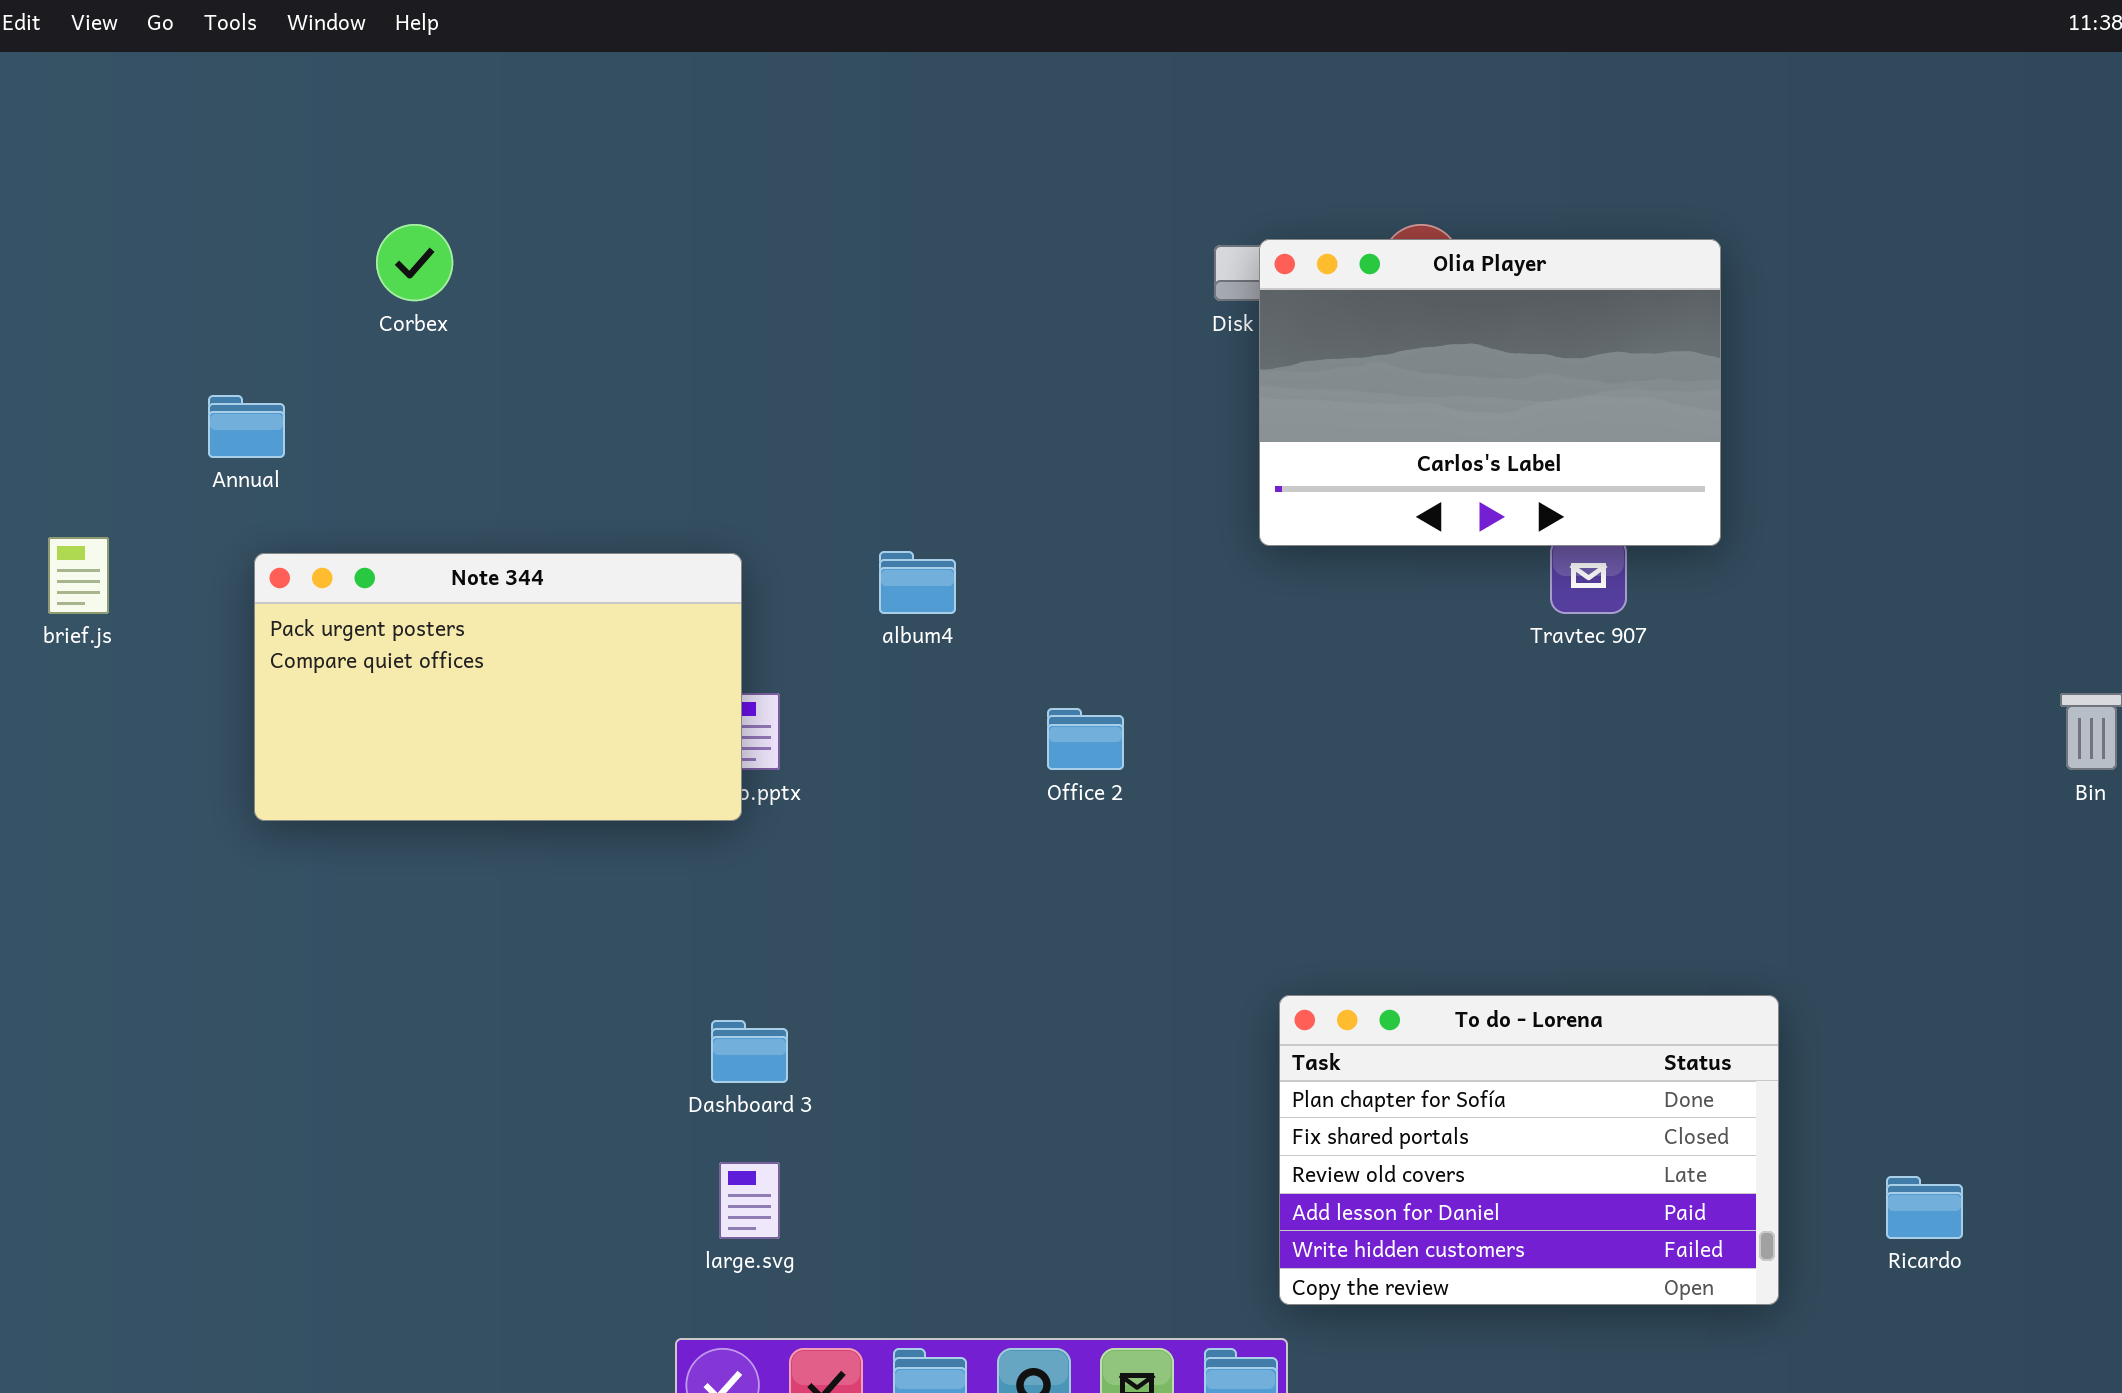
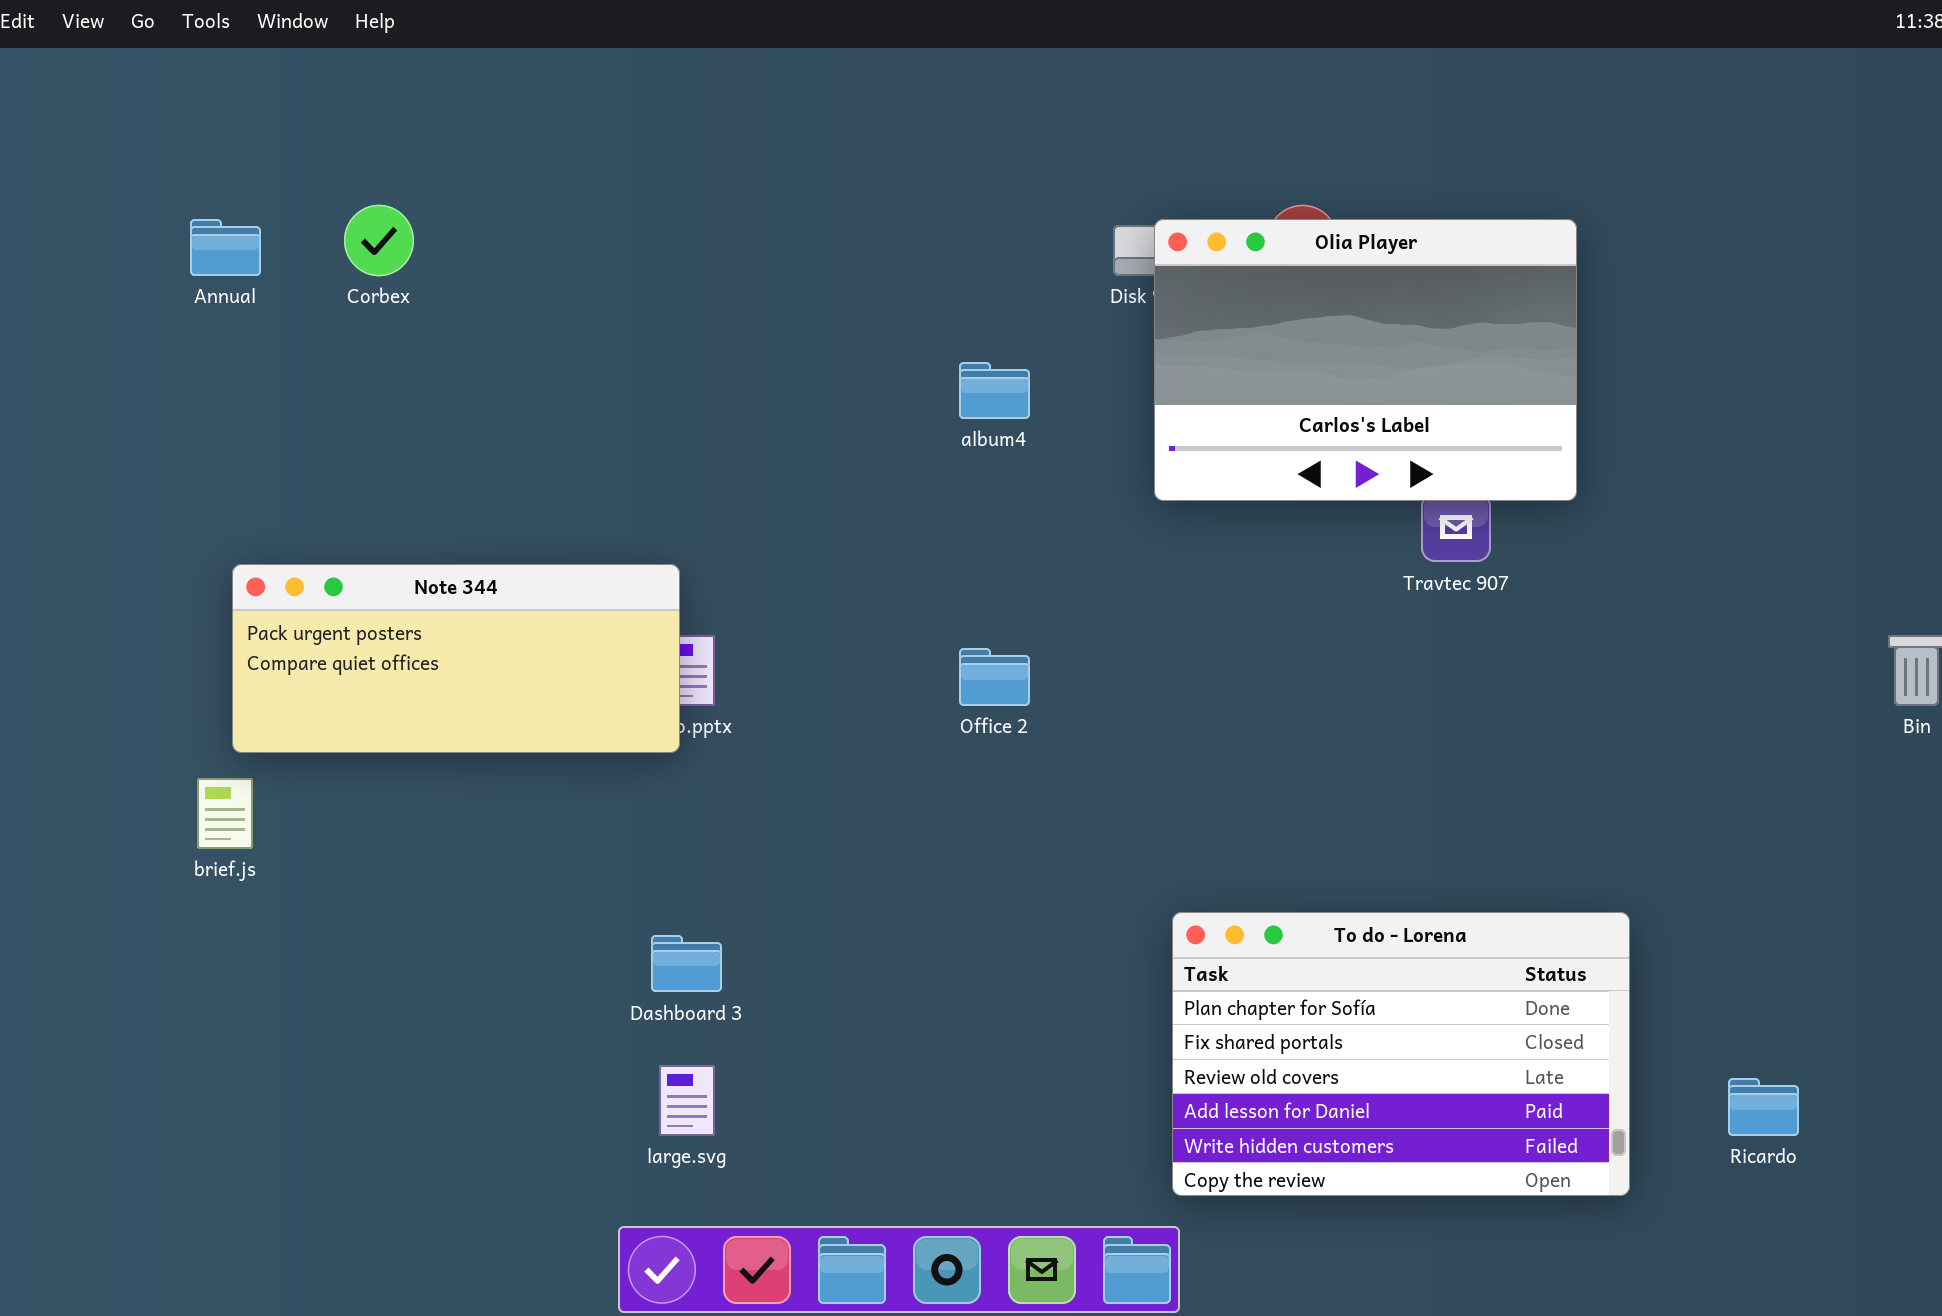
Annual: [208,395,285,458] -> [190,219,261,276], moved
brief.js: [48,537,109,614] -> [197,778,253,849], moved
album4: [879,551,956,614] -> [959,362,1030,419], moved
Note 344: [254,553,742,821] -> [232,564,680,753], resized

